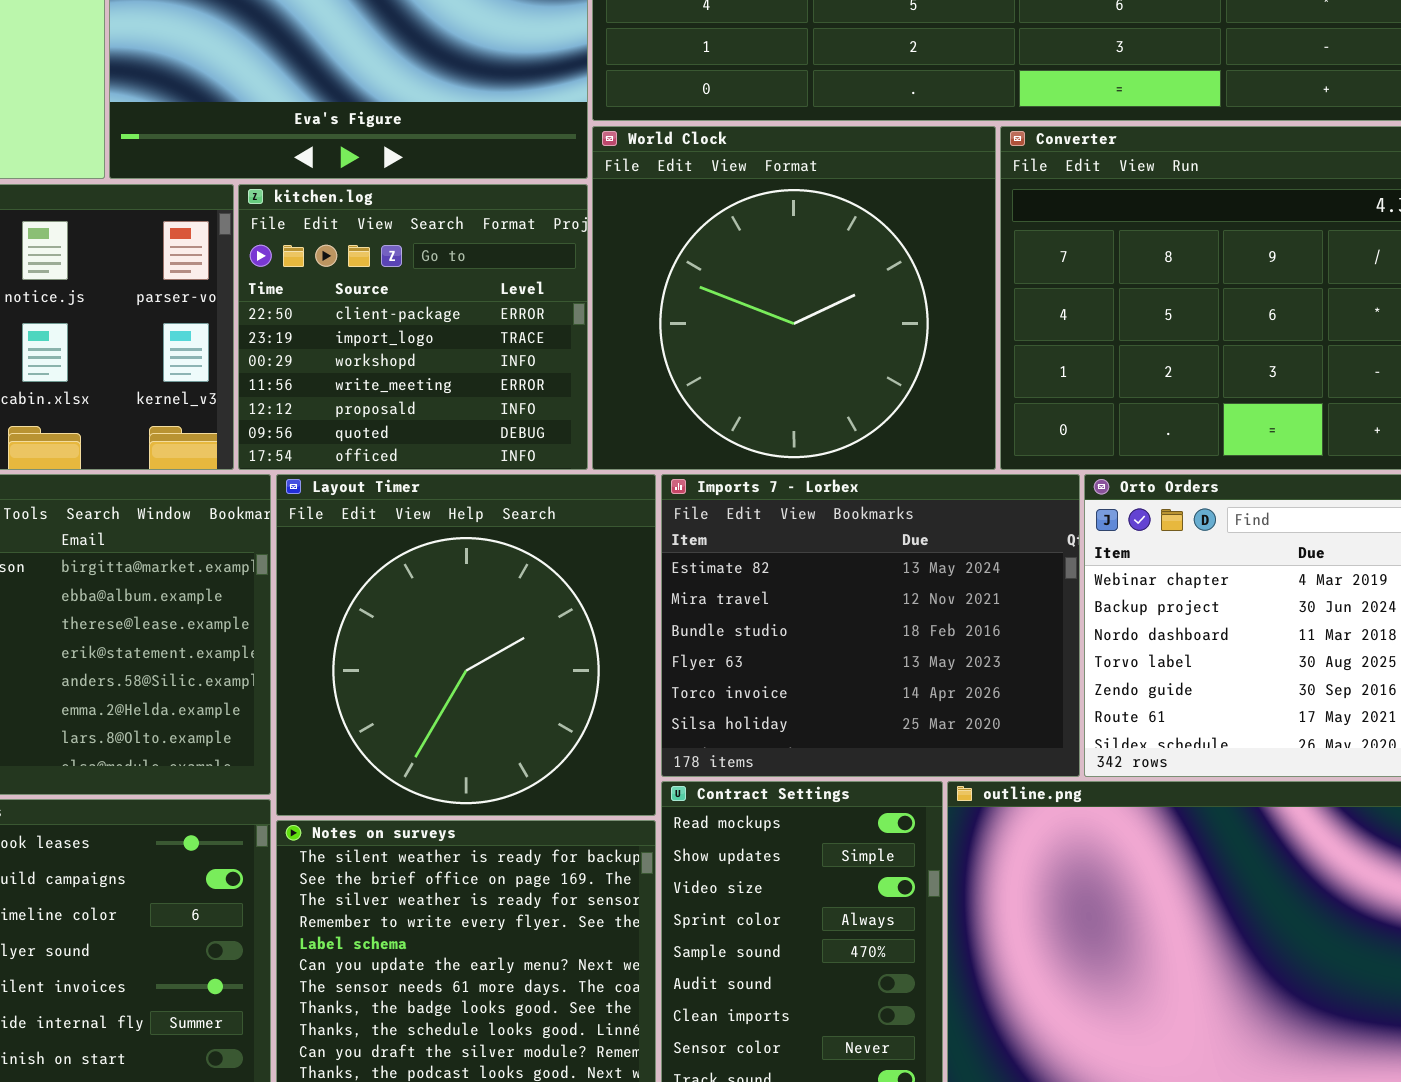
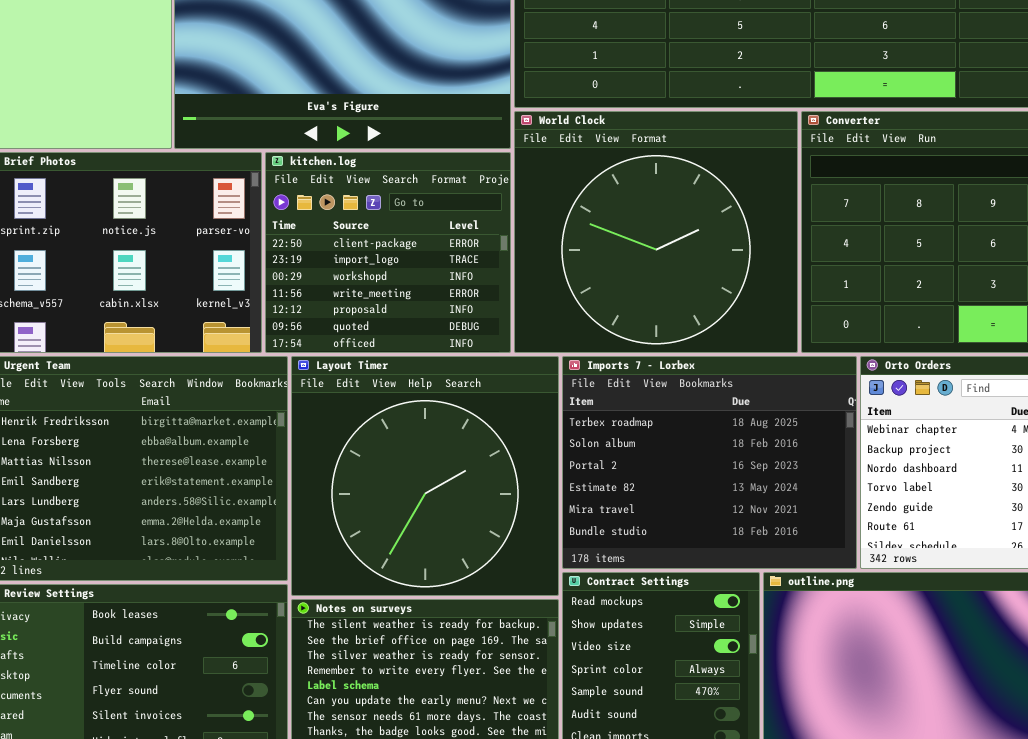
Imports 7 - Lorbex: [661,474,1080,777] -> [562,356,857,569], scrolled up 3 rows

